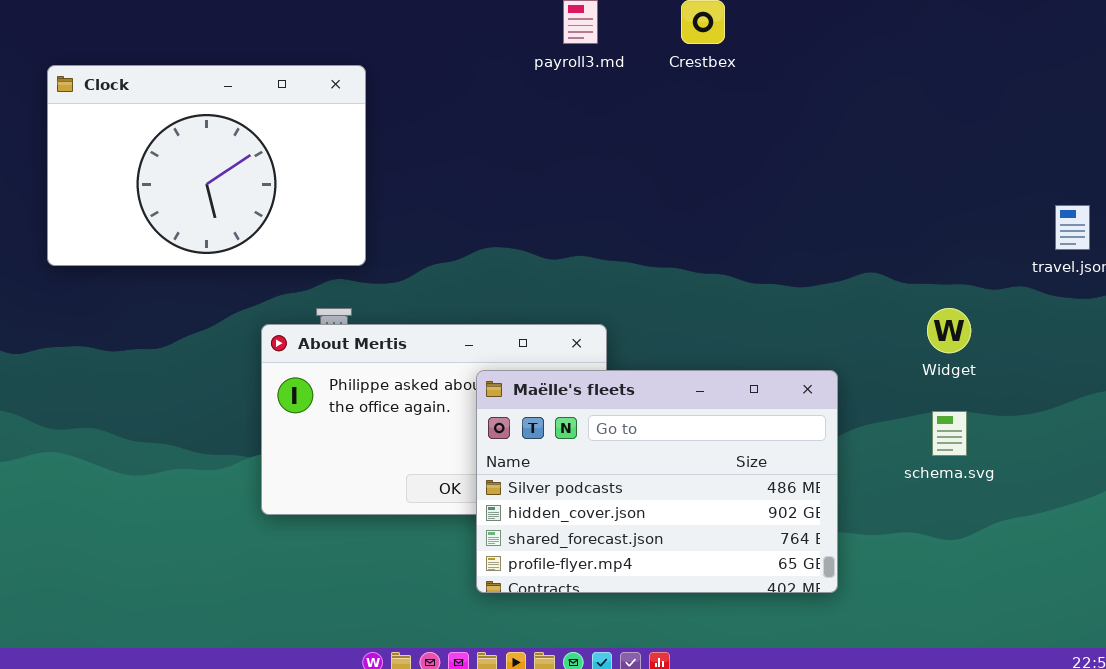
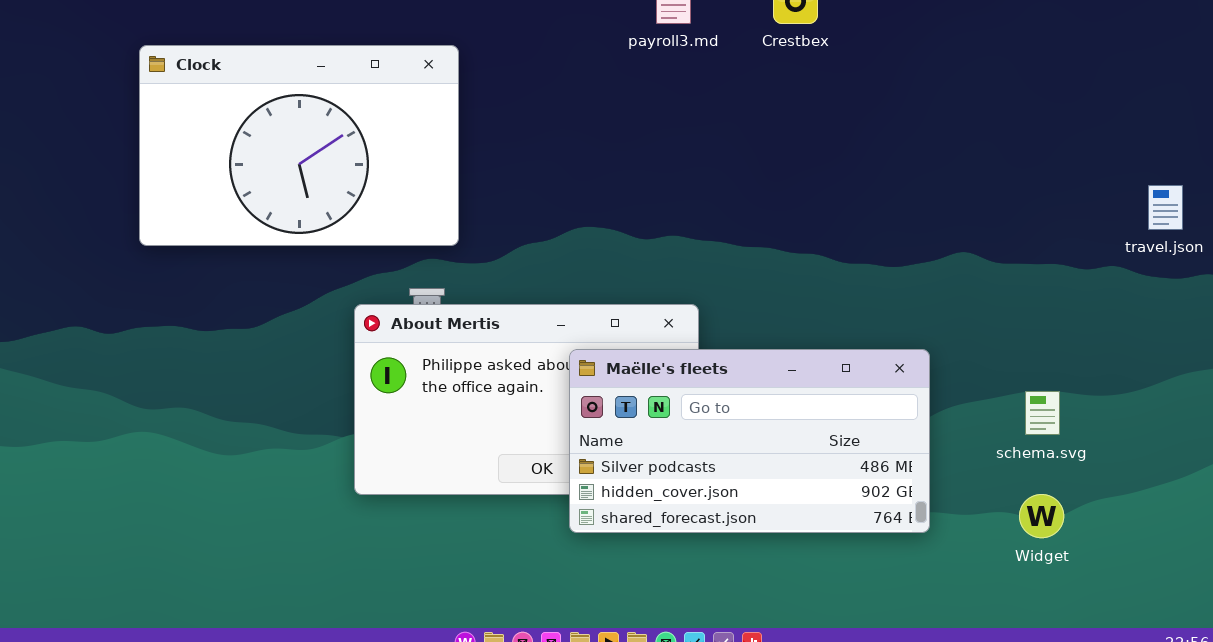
Widget: [927,308,971,353] -> [1019,494,1064,538], moved
Maëlle's fleets: [476,370,838,593] -> [569,349,930,533], resized

